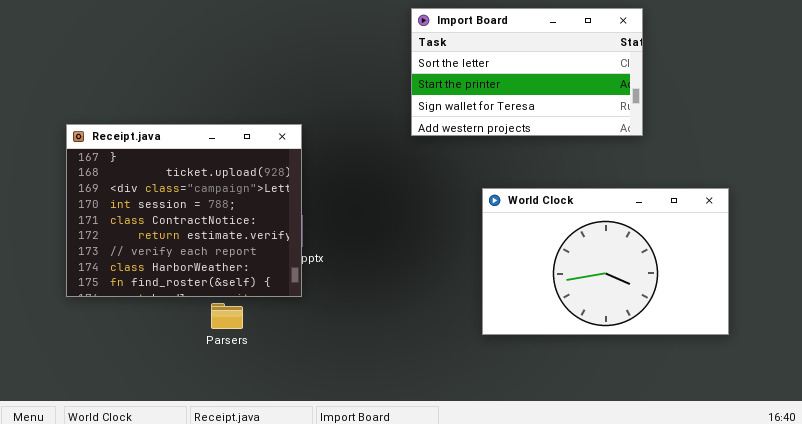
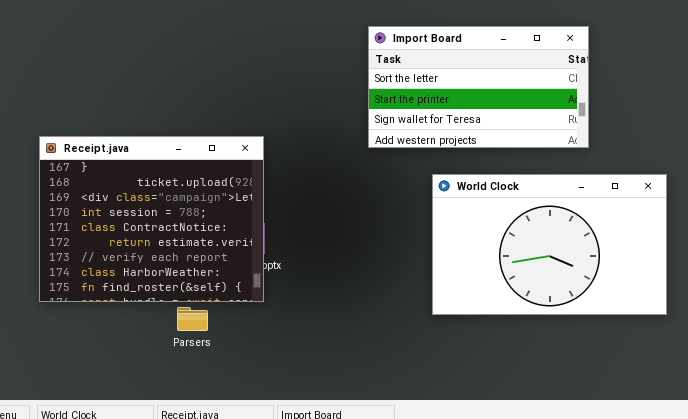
World Clock: [482,188,729,335] -> [432,174,667,315], moved

